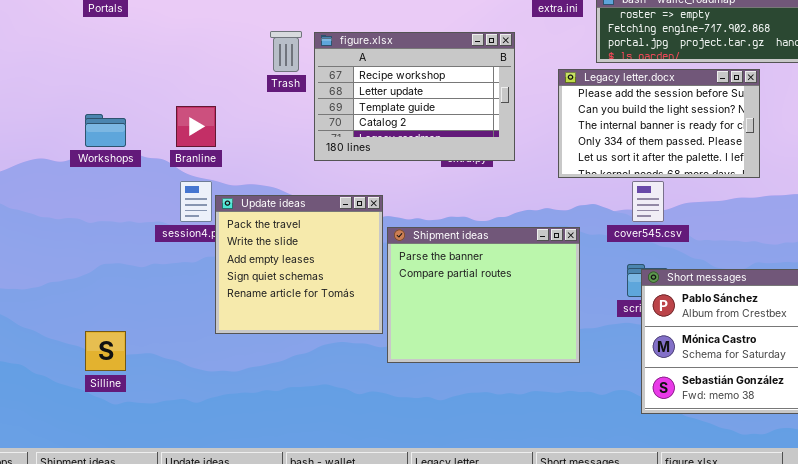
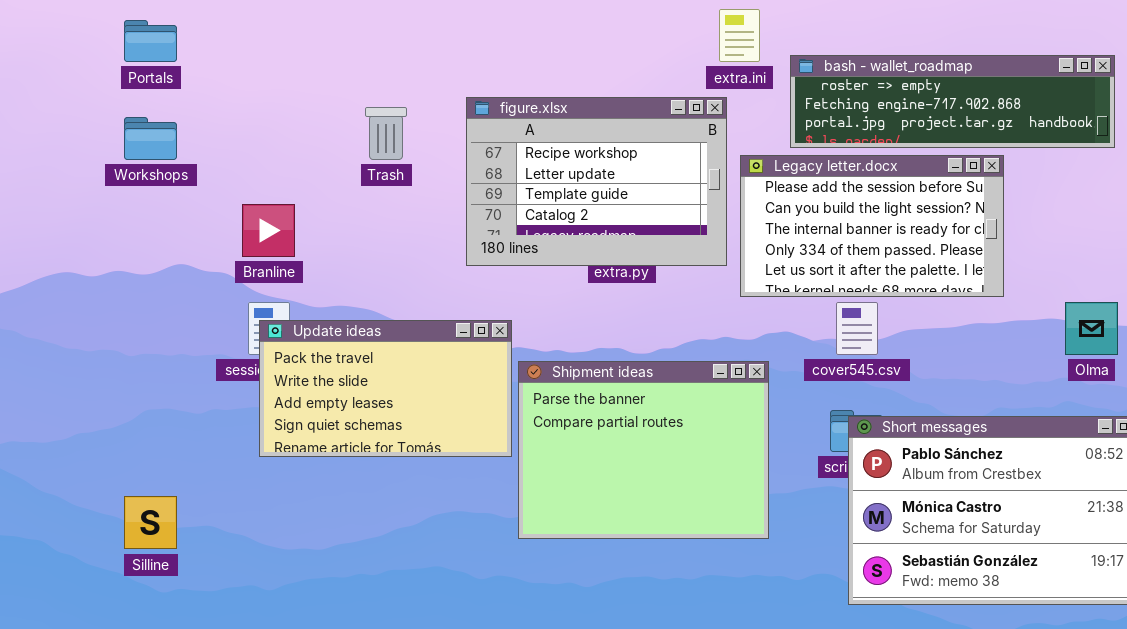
figure.xlsx: [314,32,515,161] -> [466,97,727,266], moved
Workshops: [85,114,126,147] -> [124,117,177,160], moved
Update ideas: [215,195,383,334] -> [259,320,512,457], resized

